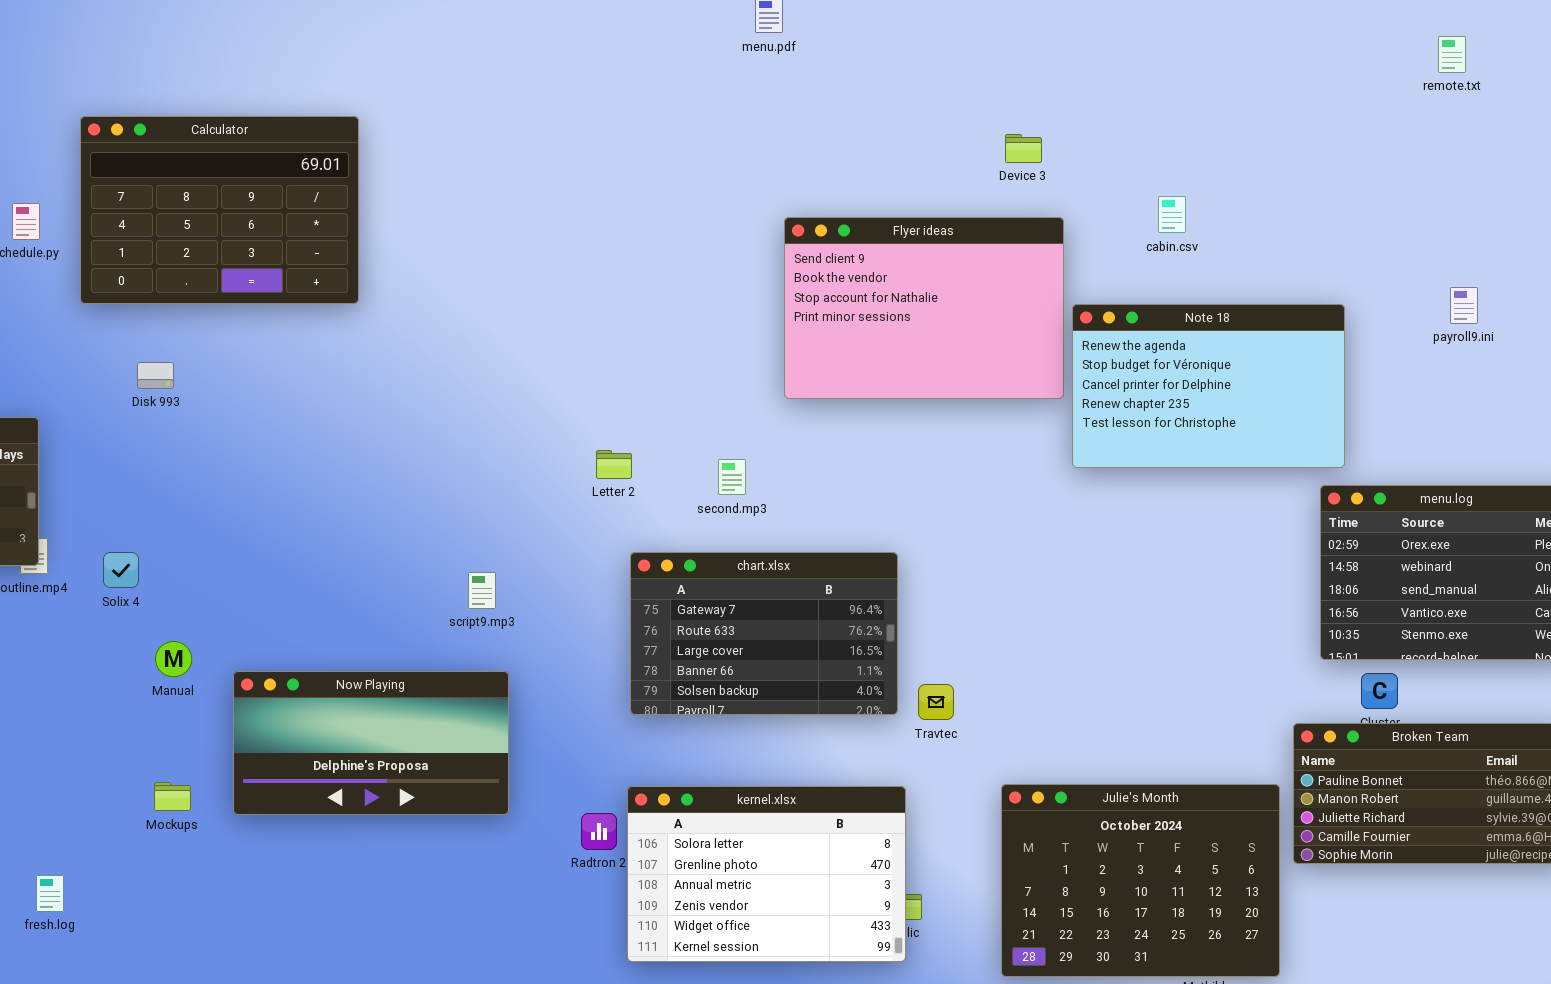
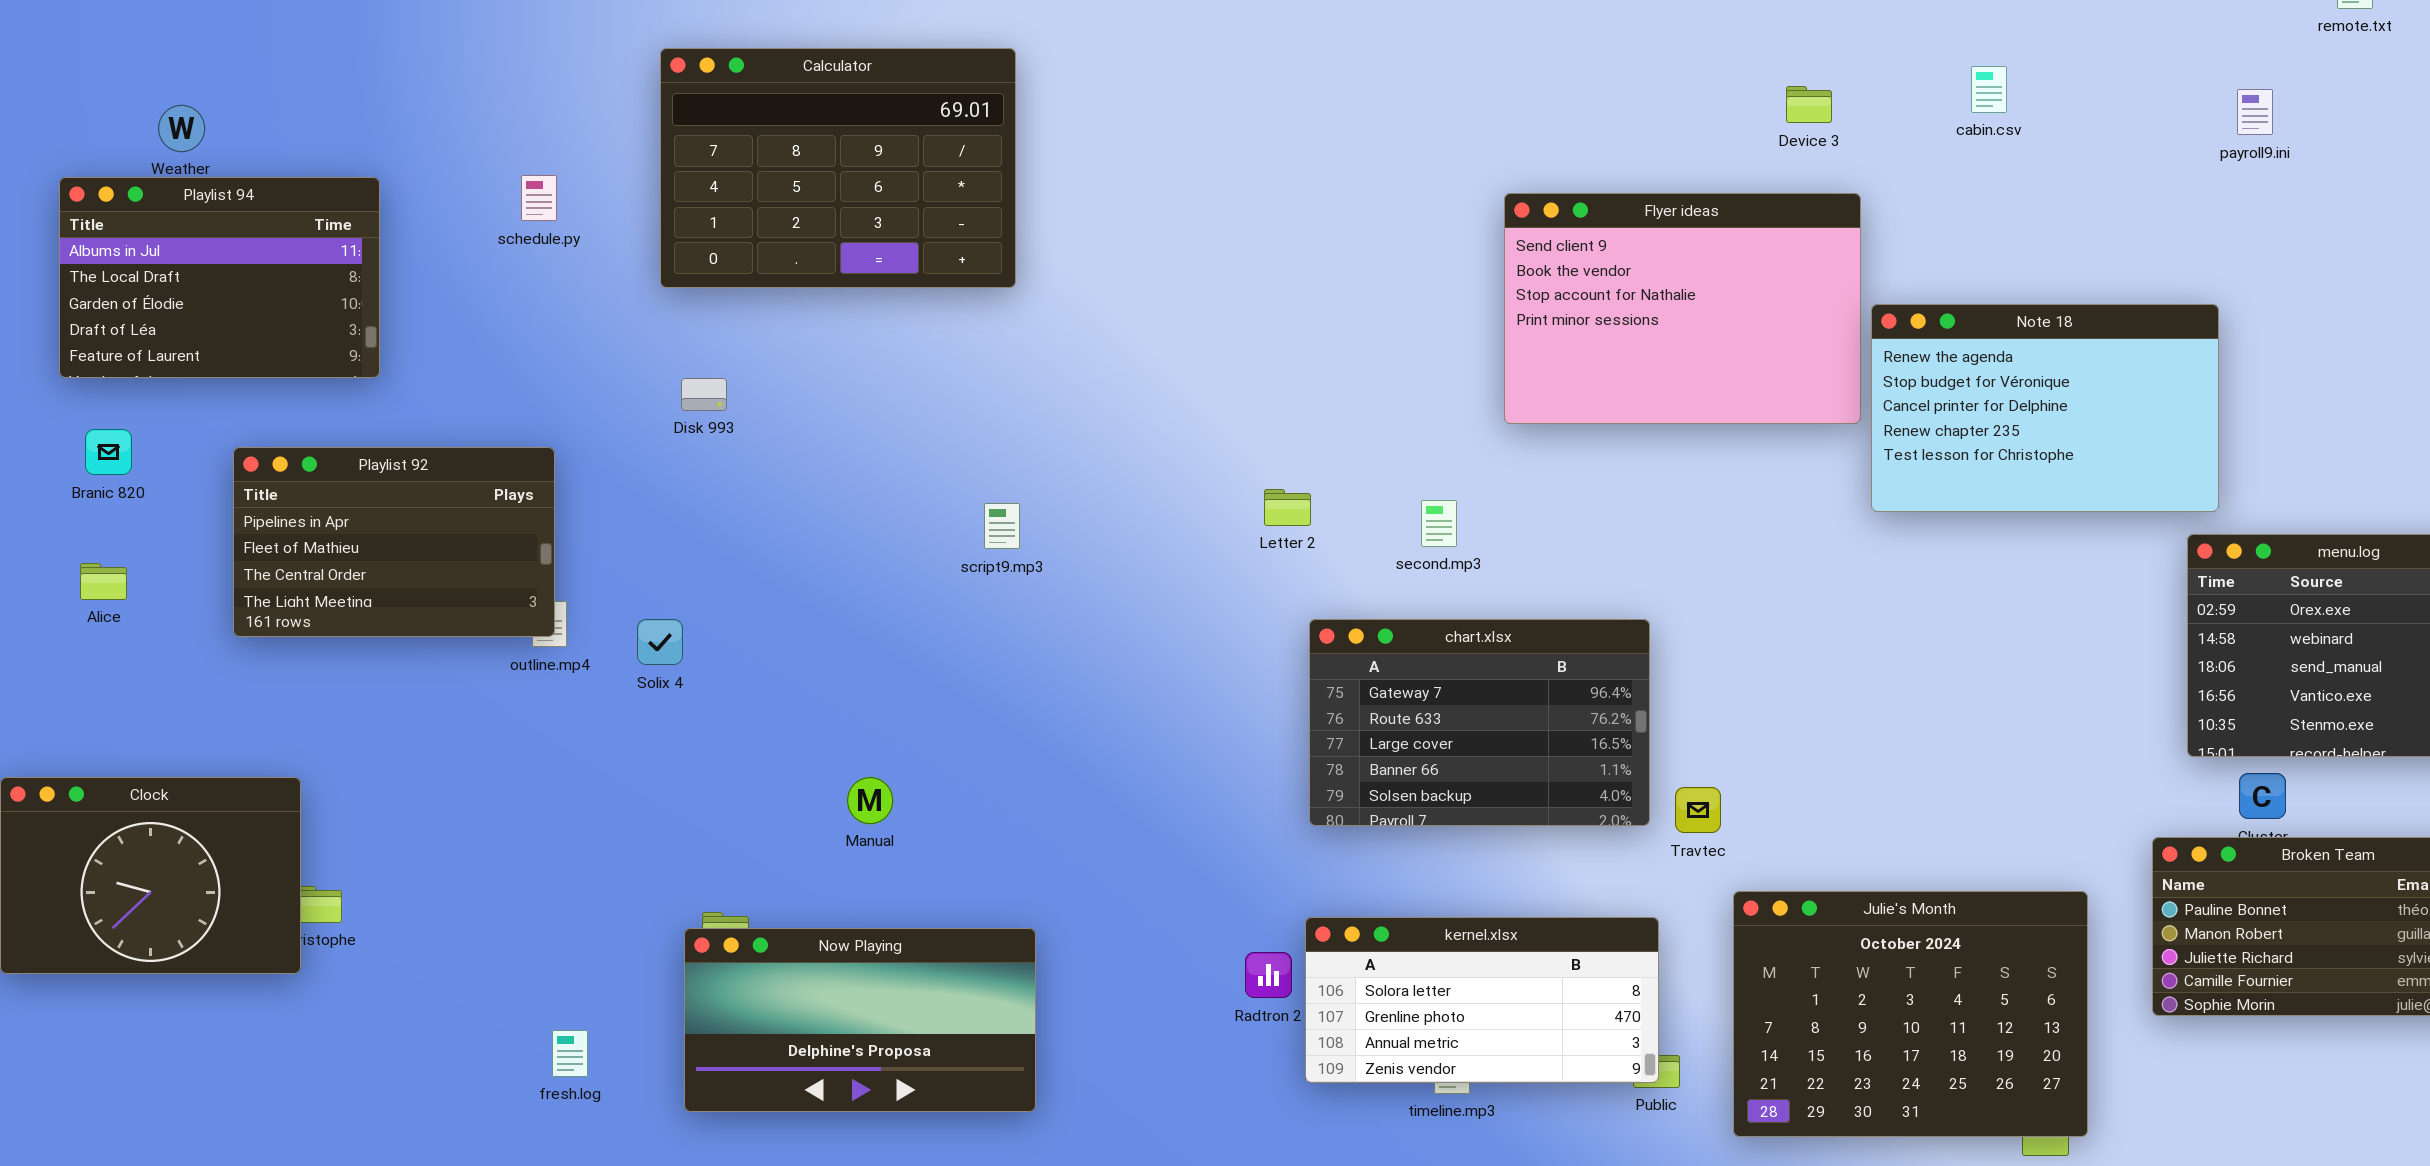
Calculator: [80,116,359,304] -> [660,48,1016,288], moved
cabin.csv: [1158,196,1186,233] -> [1971,66,2007,113], moved
payroll9.ini: [1450,287,1478,324] -> [2237,89,2273,135], moved
script9.mp3: [468,572,496,609] -> [984,503,1020,549], moved
Manual: [155,641,192,677] -> [847,777,893,824], moved
Now Playing: [233,671,509,815] -> [684,928,1036,1112], moved
Julie's Month: [1001,784,1280,977] -> [1733,891,2088,1137], moved
kernel.xlsx: [627,786,906,962] -> [1305,917,1659,1083], resized

